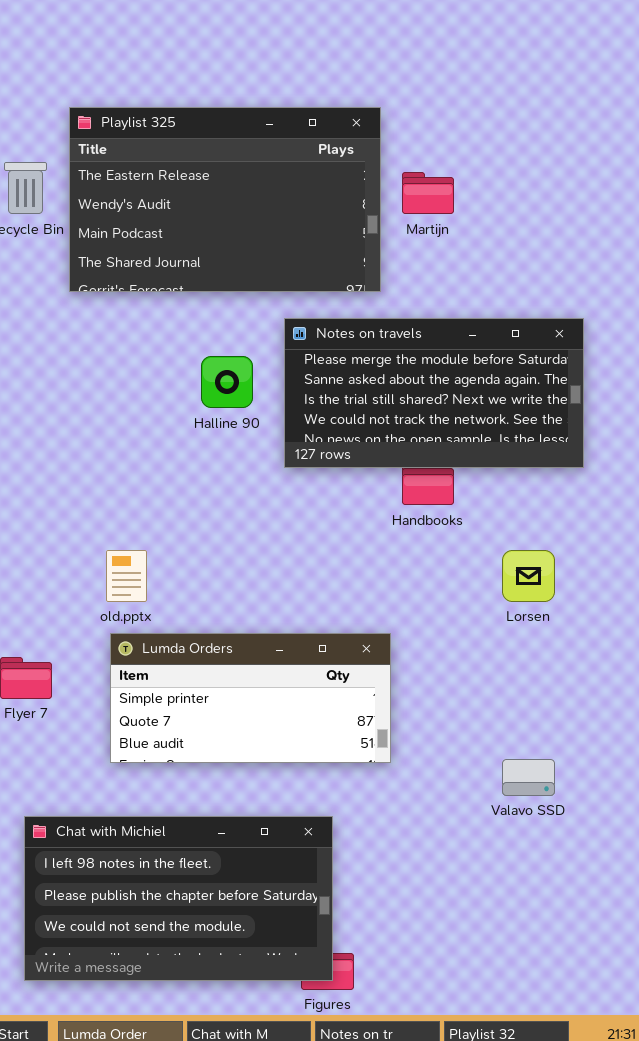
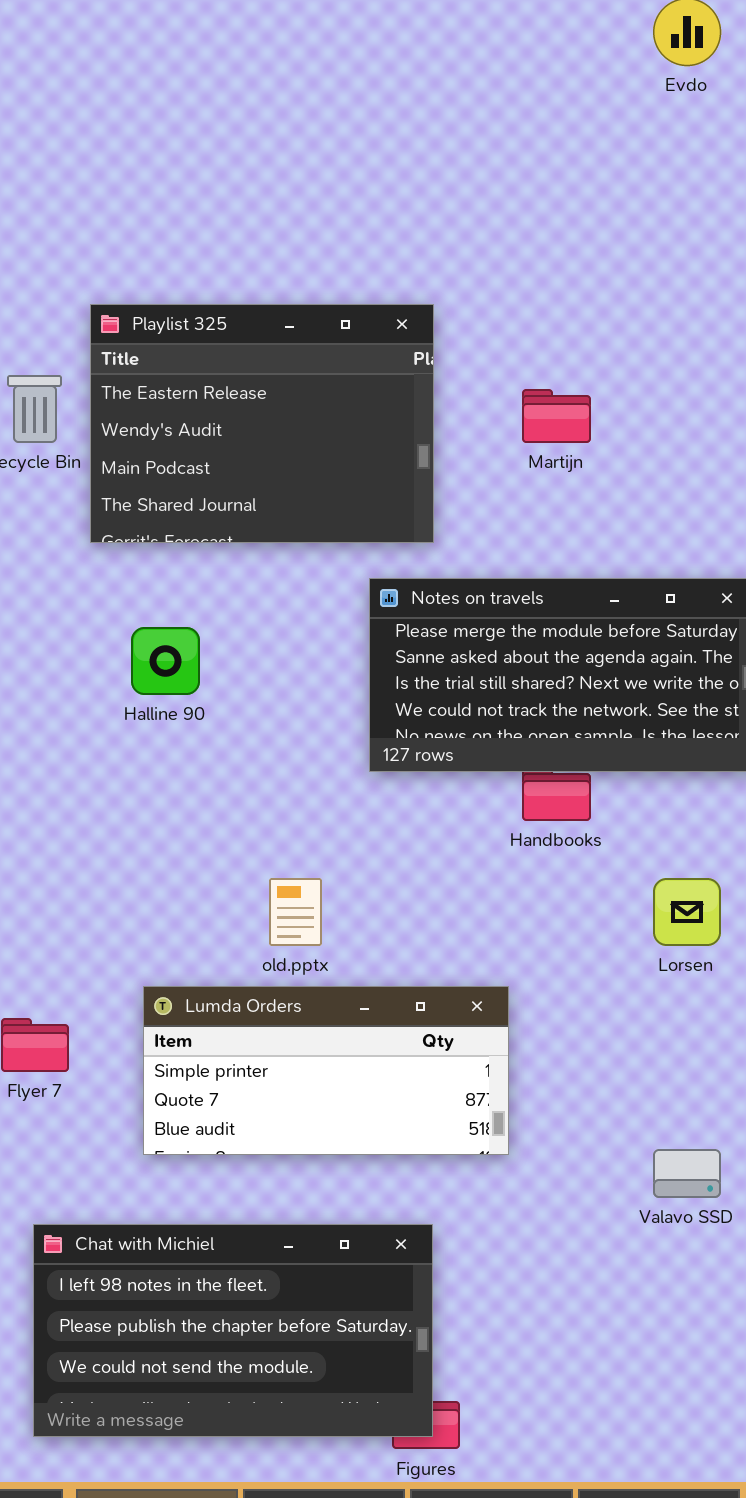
Playlist 325: [69,107,381,292] -> [90,304,434,543], resized
Halline 90: [201,356,253,408] -> [131,627,200,695], moved
old.pptx: [106,550,147,602] -> [269,878,322,946], moved

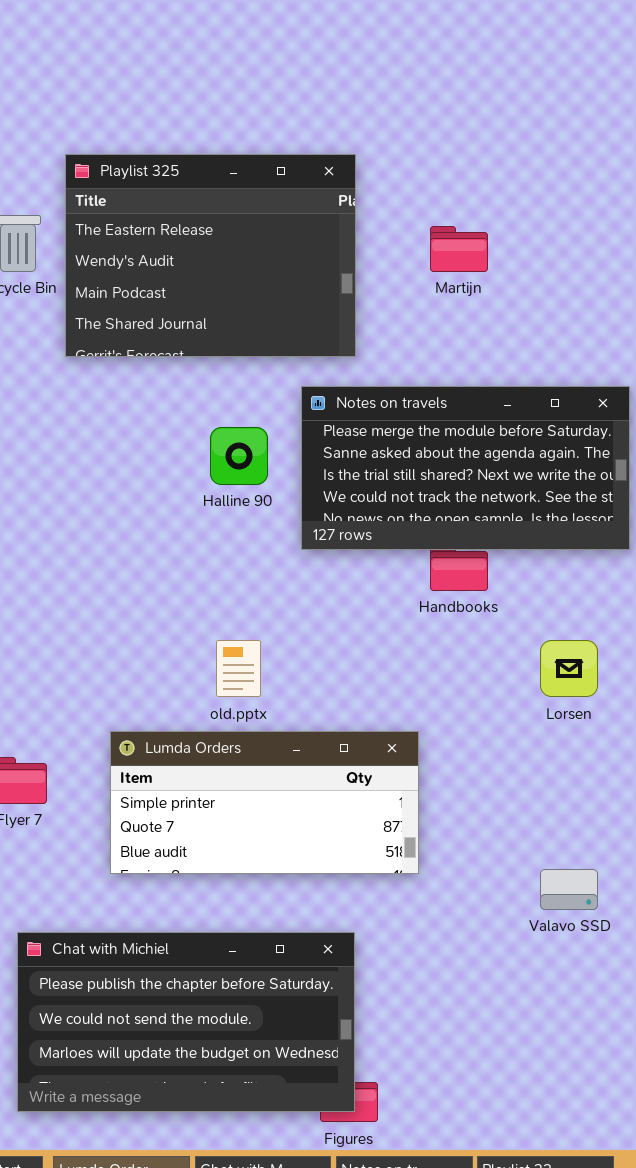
Halline 90: [131,627,200,695] -> [210,427,268,485], moved
Chat with Michiel: [33,1224,433,1437] -> [17,932,355,1112], scrolled down 1 row

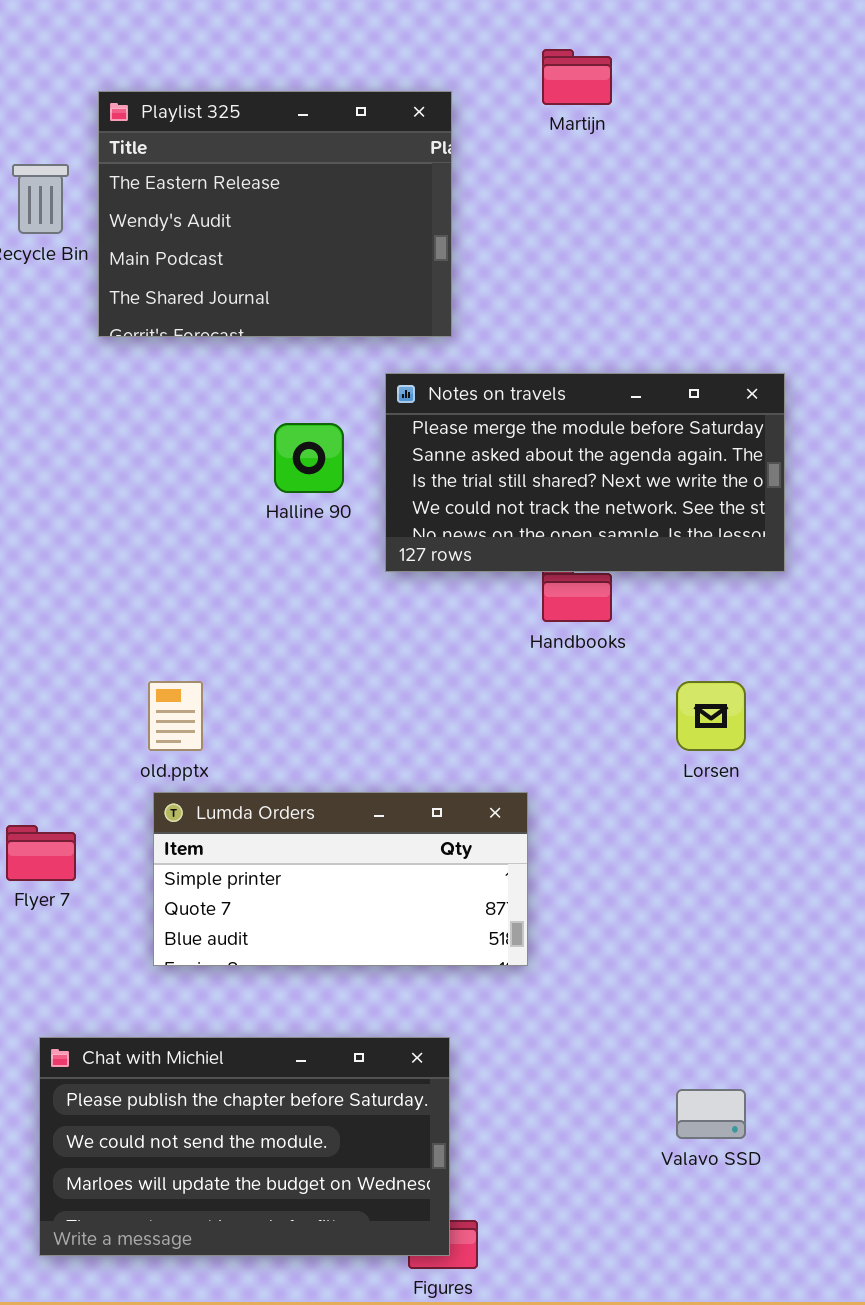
Martijn: [430,226,488,272] -> [542,49,612,105], moved
old.pptx: [216,640,261,697] -> [148,681,203,751], moved
Valavo SSD: [540,869,598,910] -> [676,1089,746,1139], moved

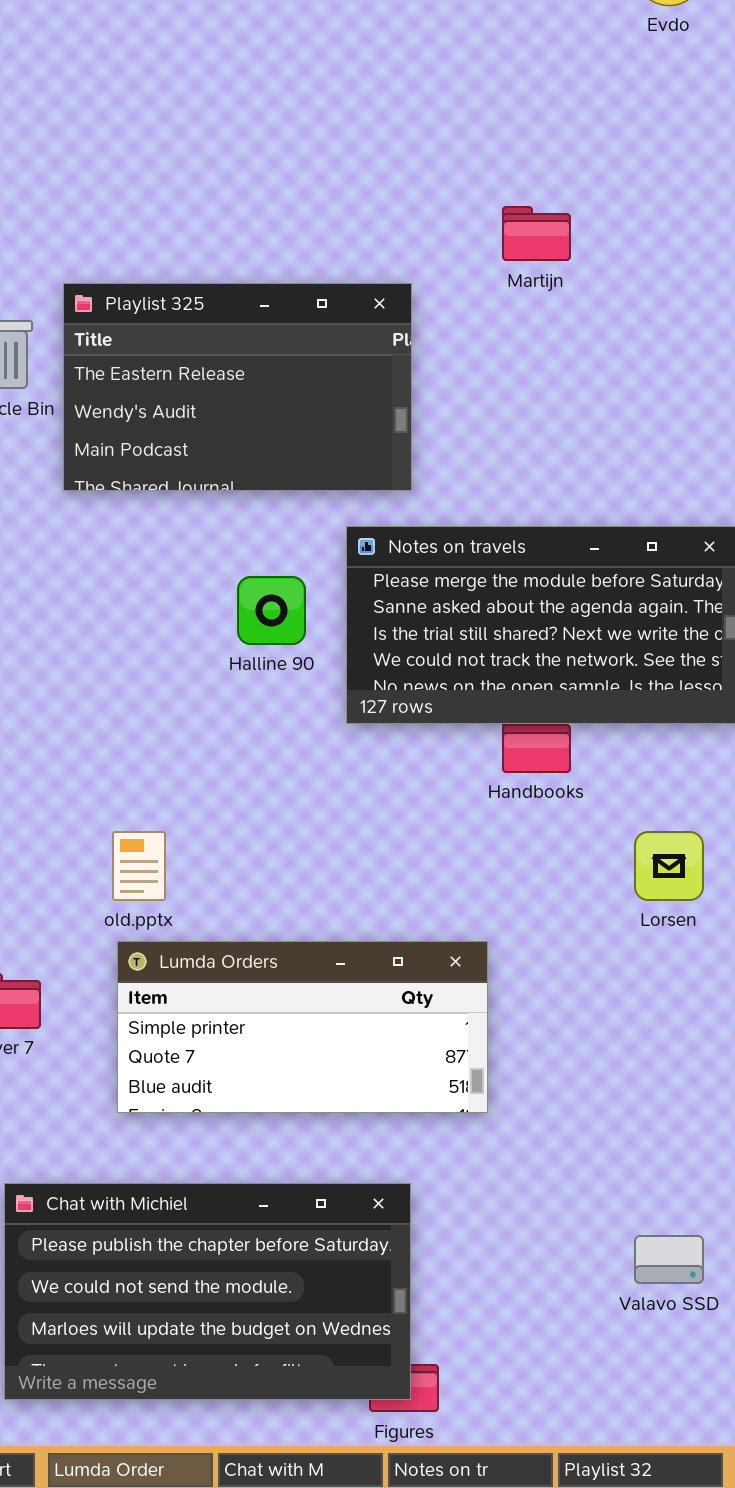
Playlist 325: [98,91,452,337] -> [63,283,412,491], resized

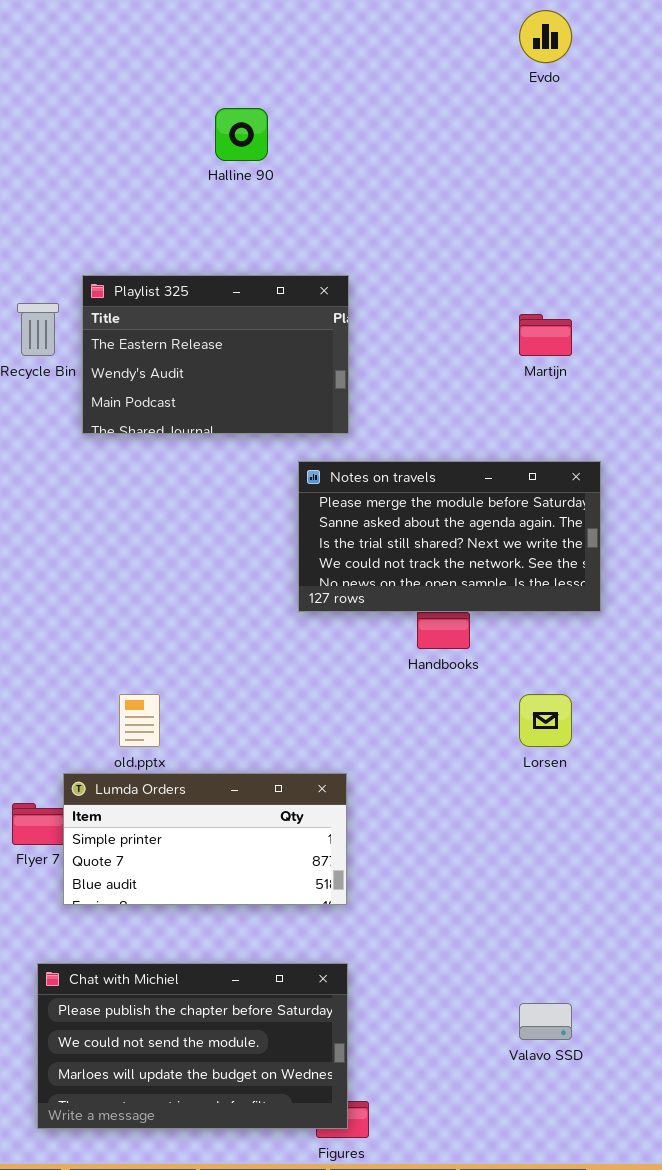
Martijn: [502,206,571,261] -> [519,314,572,356], moved
Halline 90: [237,576,306,645] -> [215,108,268,161], moved
Lumda Orders: [117,941,488,1113] -> [63,773,347,905], moved

